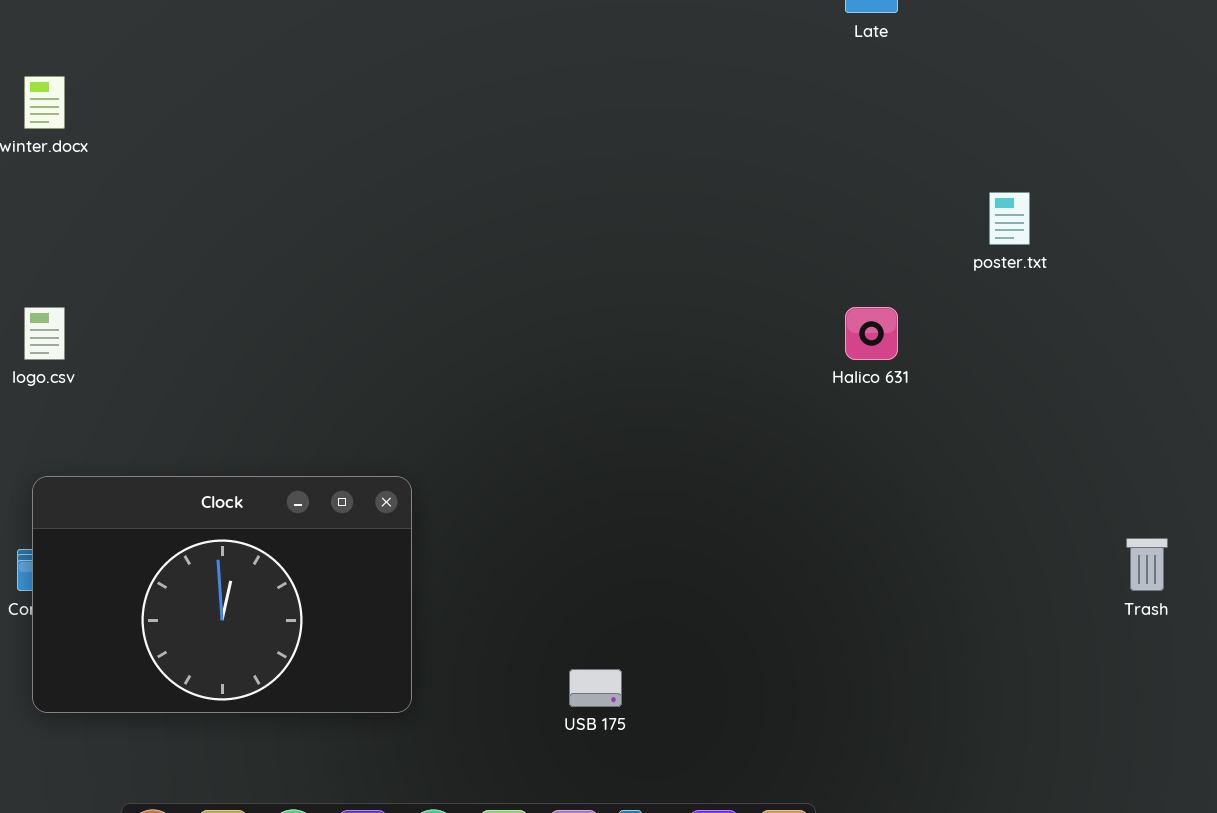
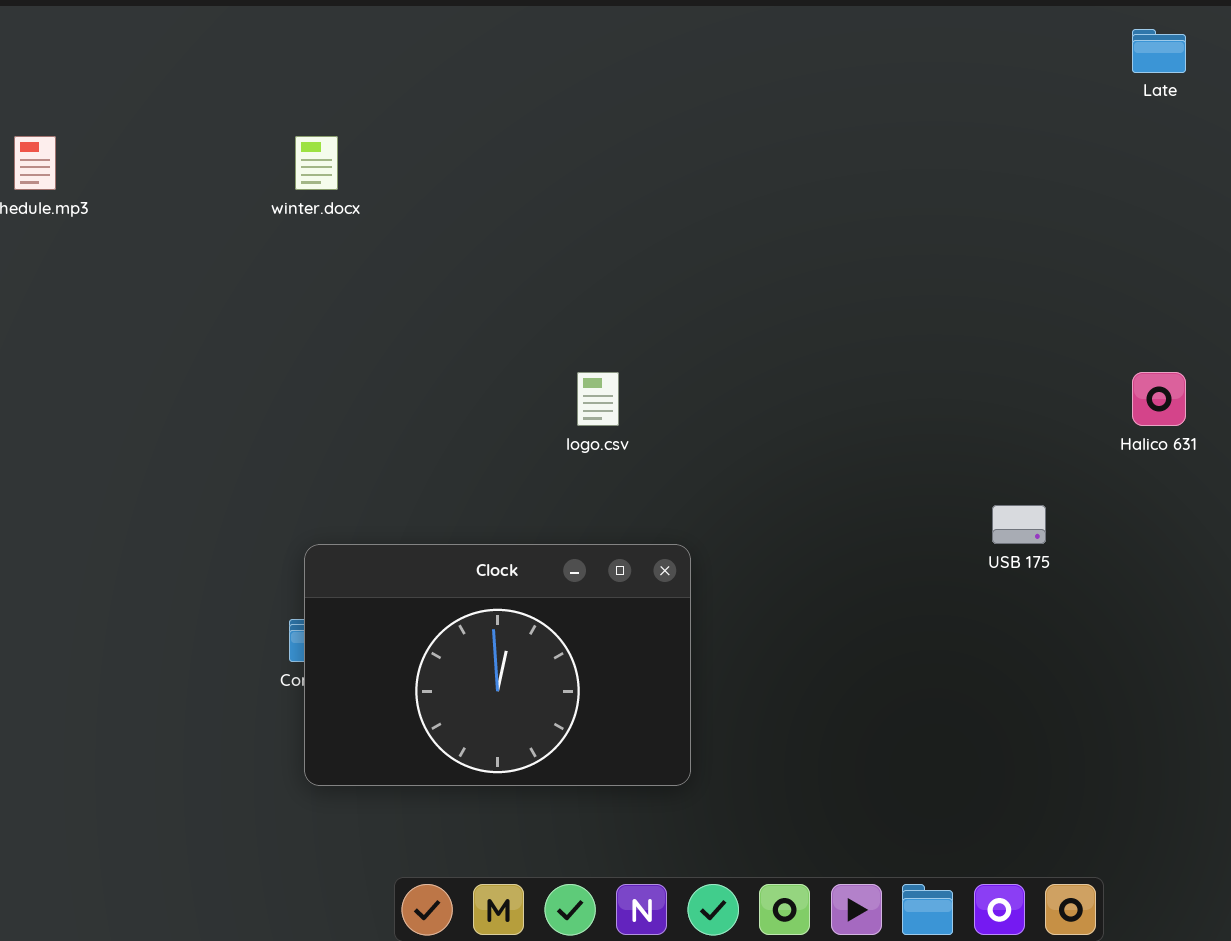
logo.csv: [24,307,65,360] -> [577,372,619,426], moved
USB 175: [569,669,622,707] -> [992,505,1046,544], moved

